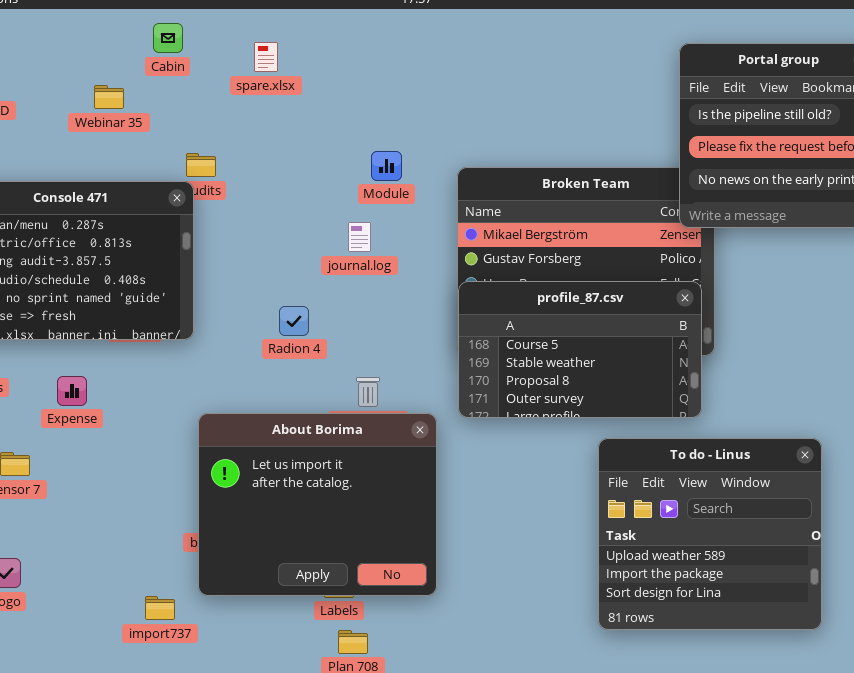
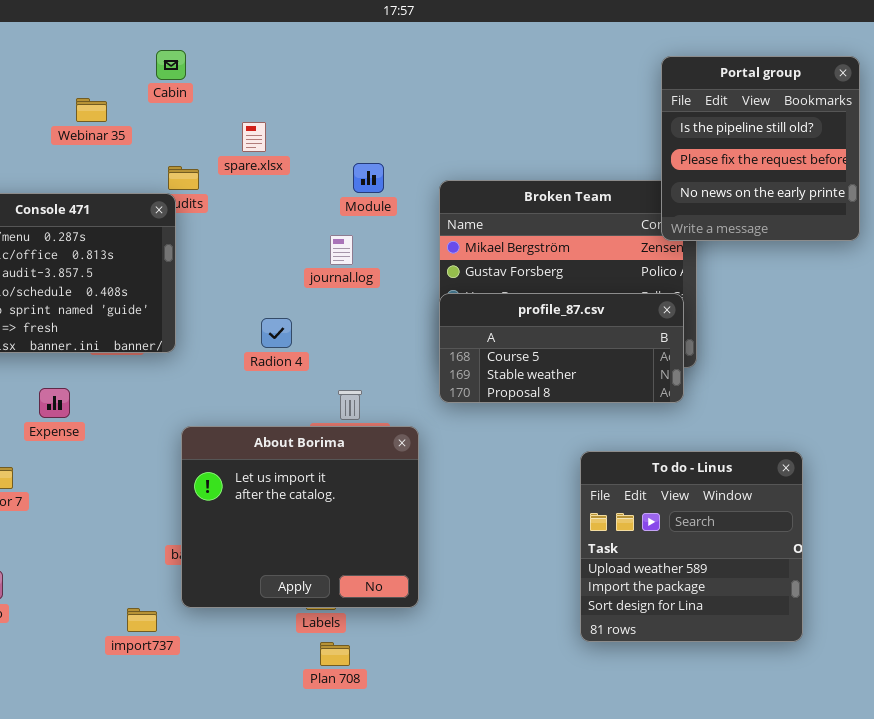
Cabin: [153,23,183,53] -> [156,50,186,80], moved
spare.xlsx: [254,42,278,72] -> [242,122,266,152], moved
profile_87.csv: [458,281,702,418] -> [439,293,684,403], resized

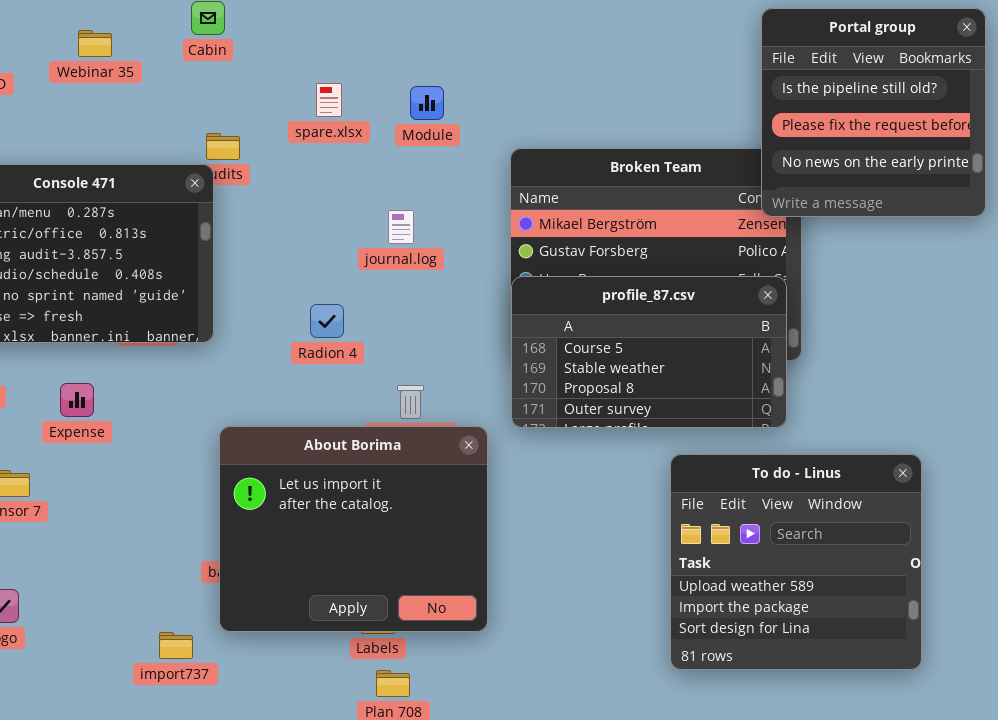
Webinar 35: [76,98,107,122] -> [78,30,112,57], moved
spare.xlsx: [242,122,266,152] -> [316,83,342,117], moved
Module: [353,163,384,193] -> [410,86,444,120], moved
profile_87.csv: [439,293,684,403] -> [511,276,787,428], resized

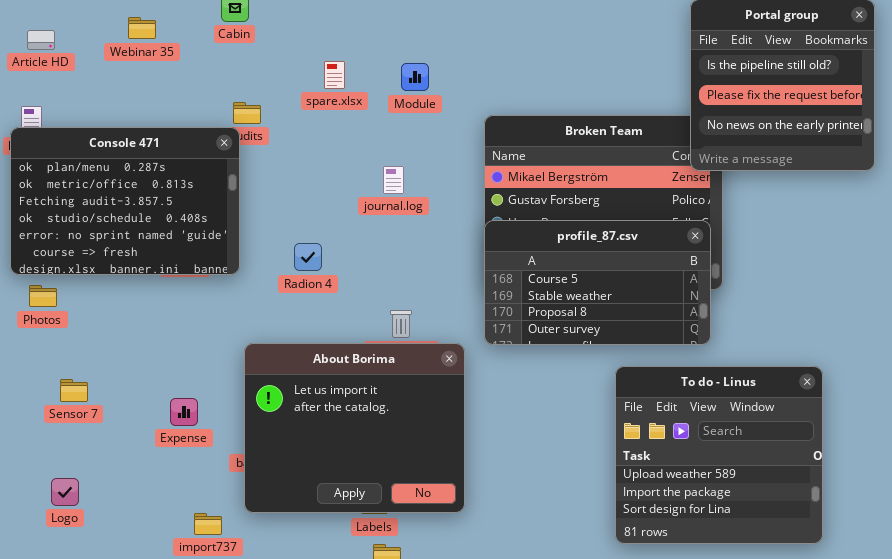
Radion 4: [310,304,344,338] -> [294,243,322,271], moved
Expense: [60,383,94,417] -> [170,398,198,426], moved

